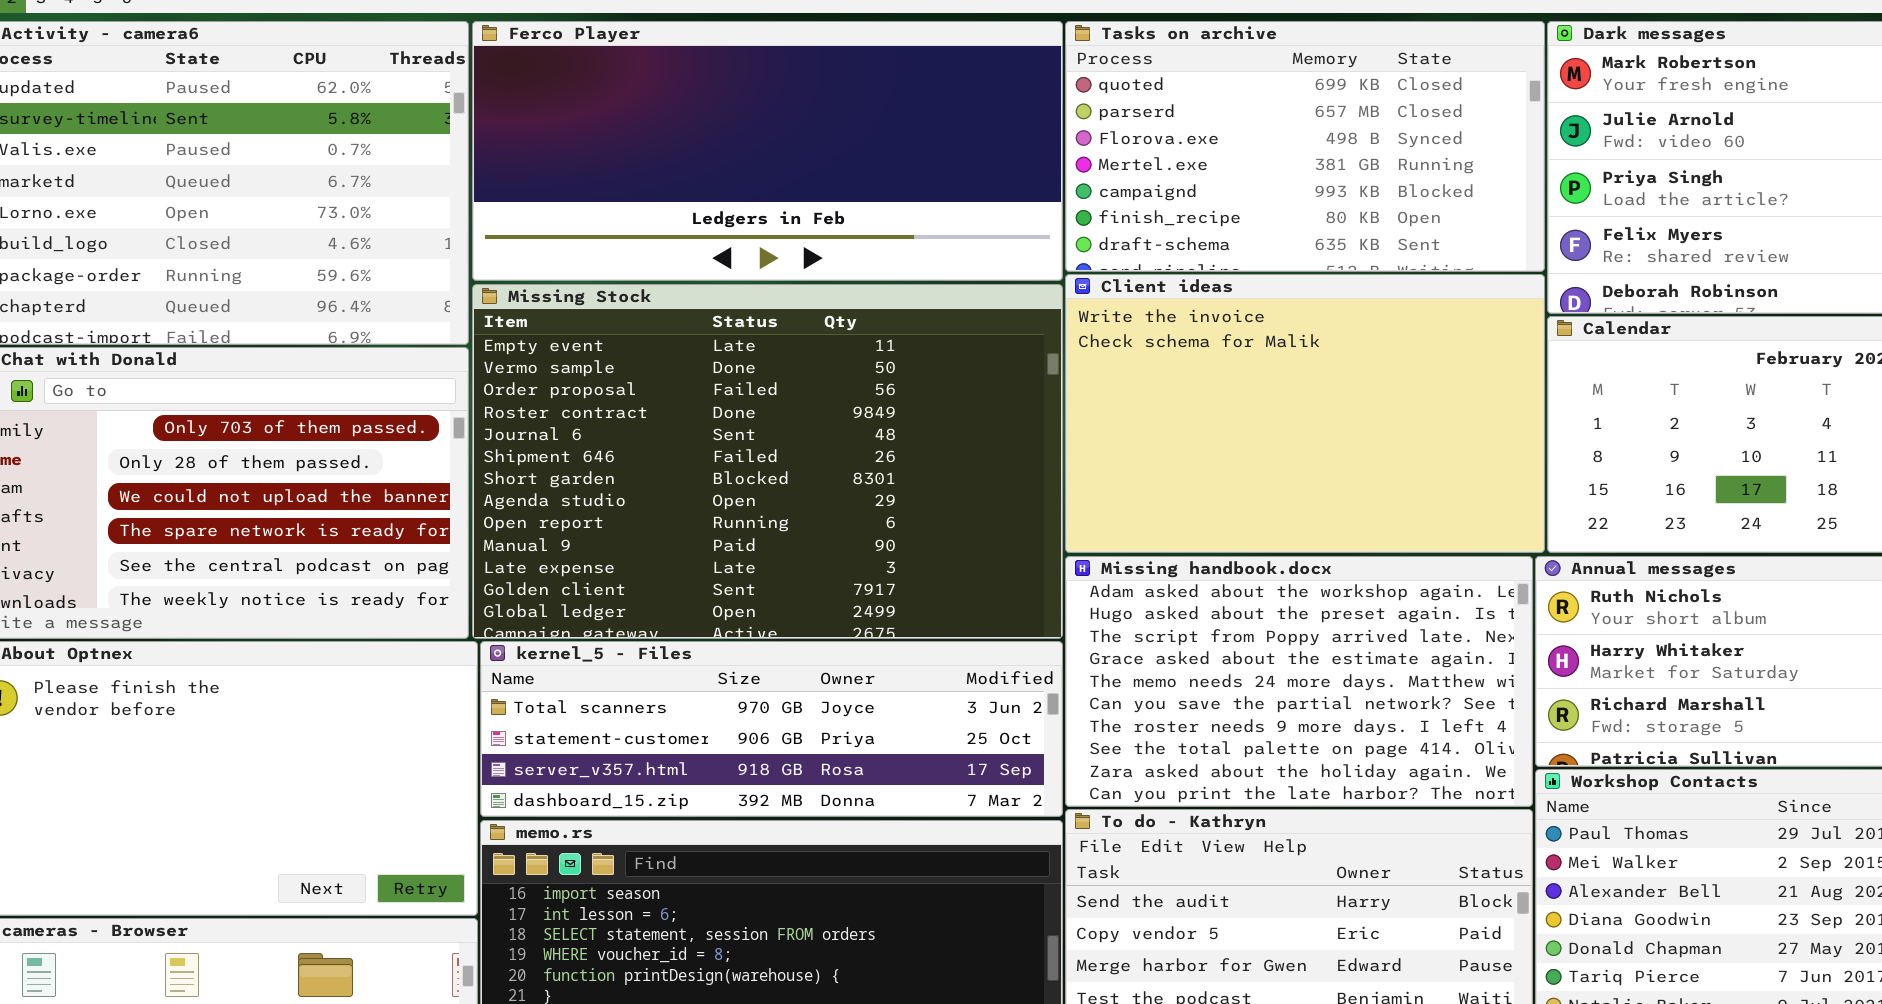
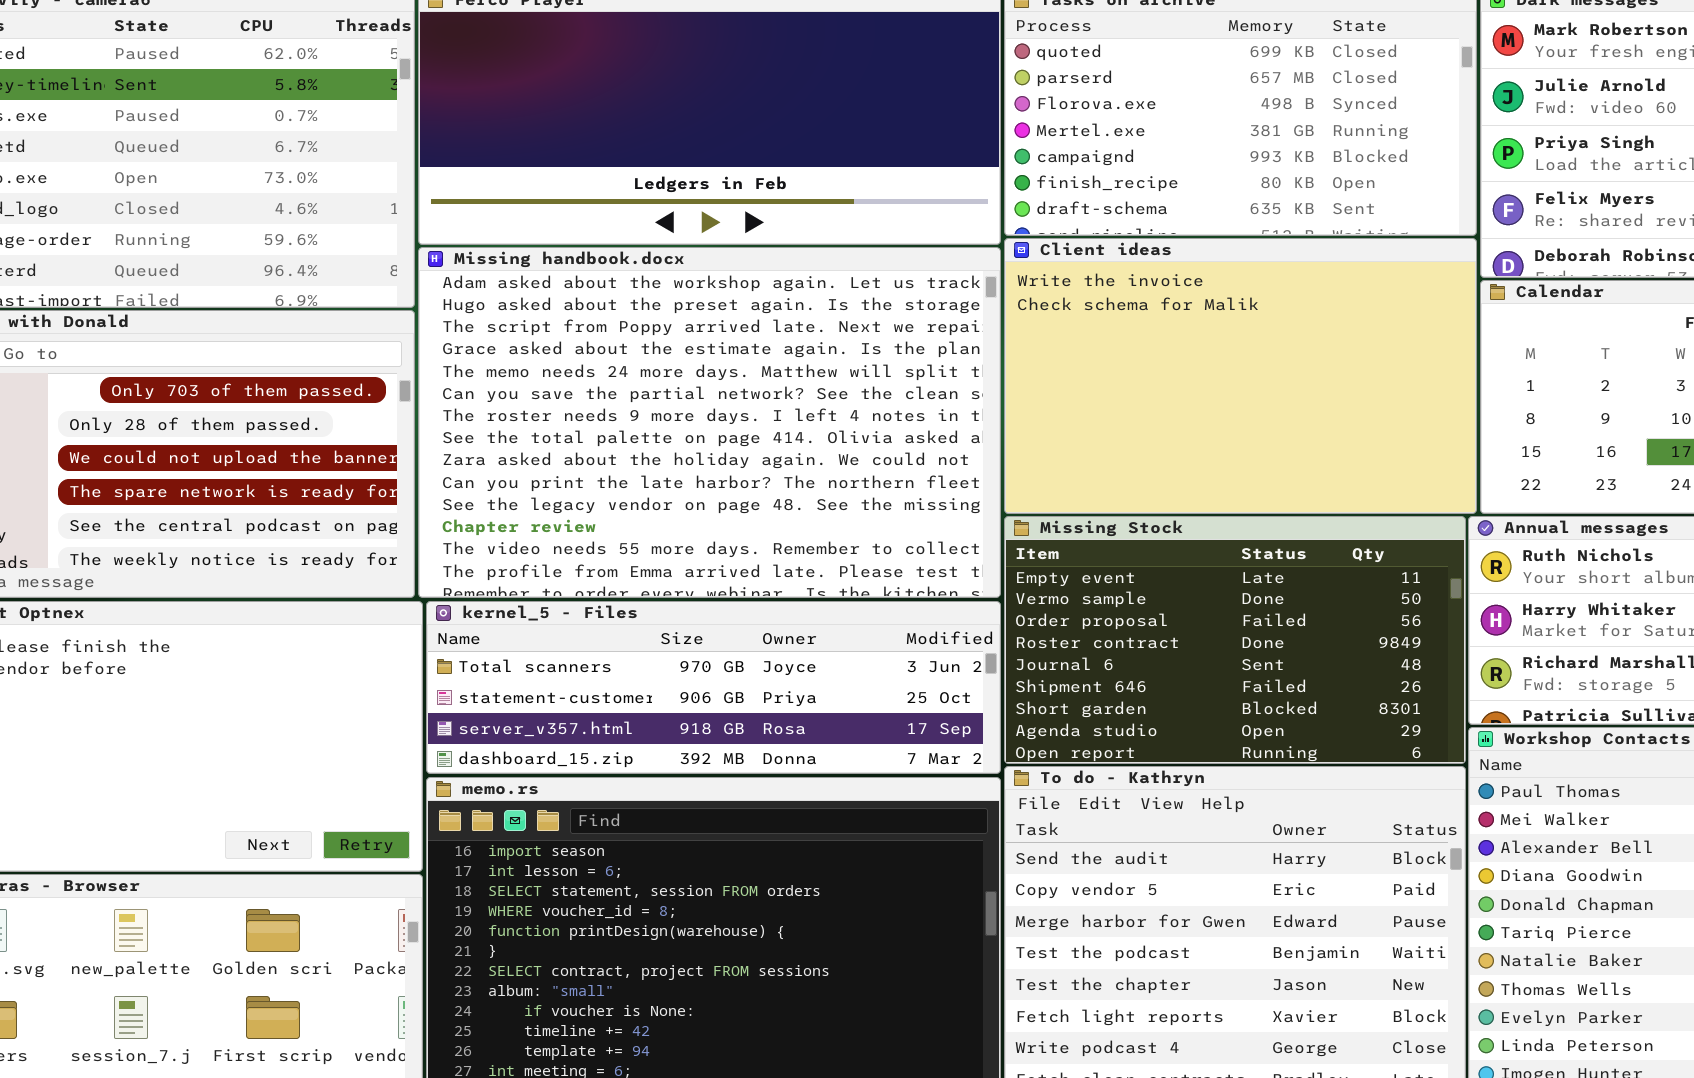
Missing Stock: [472,284,1063,639] -> [1004,516,1466,764], moved, resized
Missing handbook.docx: [1065,556,1533,807] -> [418,247,1001,598], moved, resized

